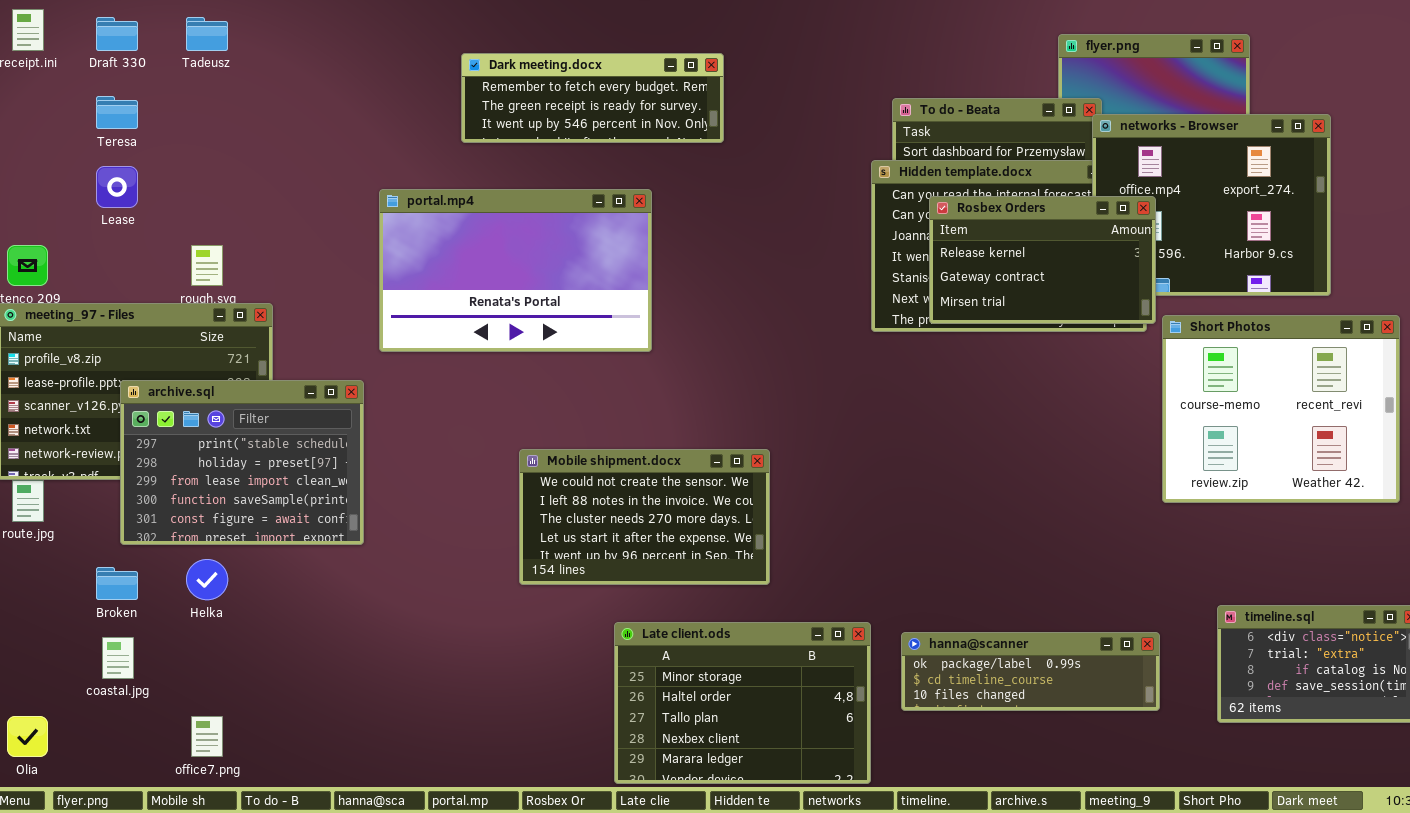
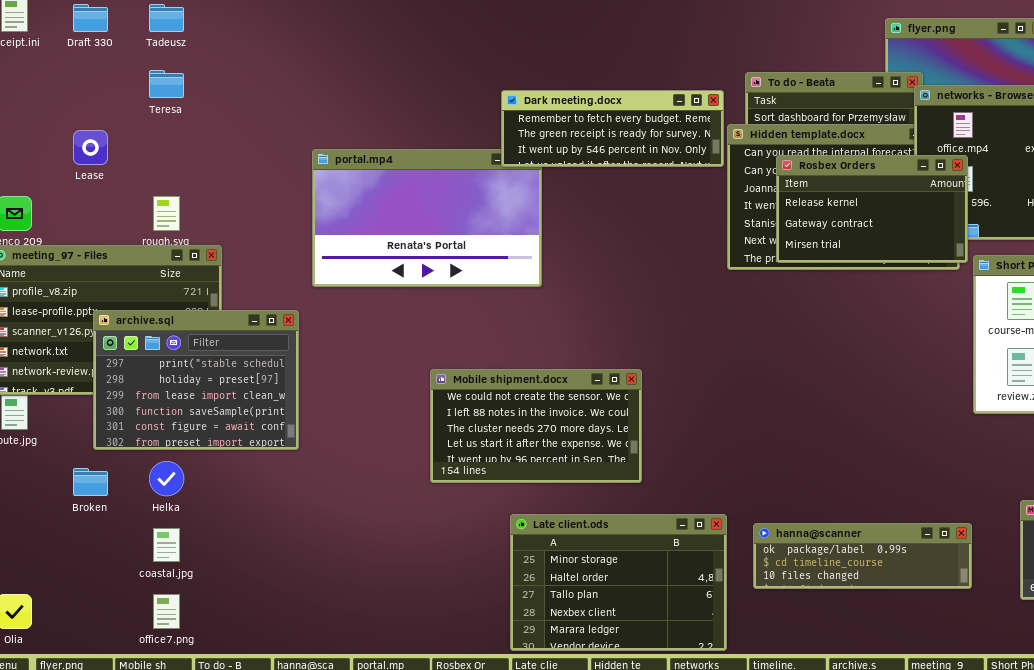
Dark meeting.docx: [461,53,724,143] -> [501,90,724,167], moved
Teresa: [96,96,138,129] -> [149,70,184,98], moved
coastal.jpg: [102,637,134,679] -> [153,528,180,562], moved

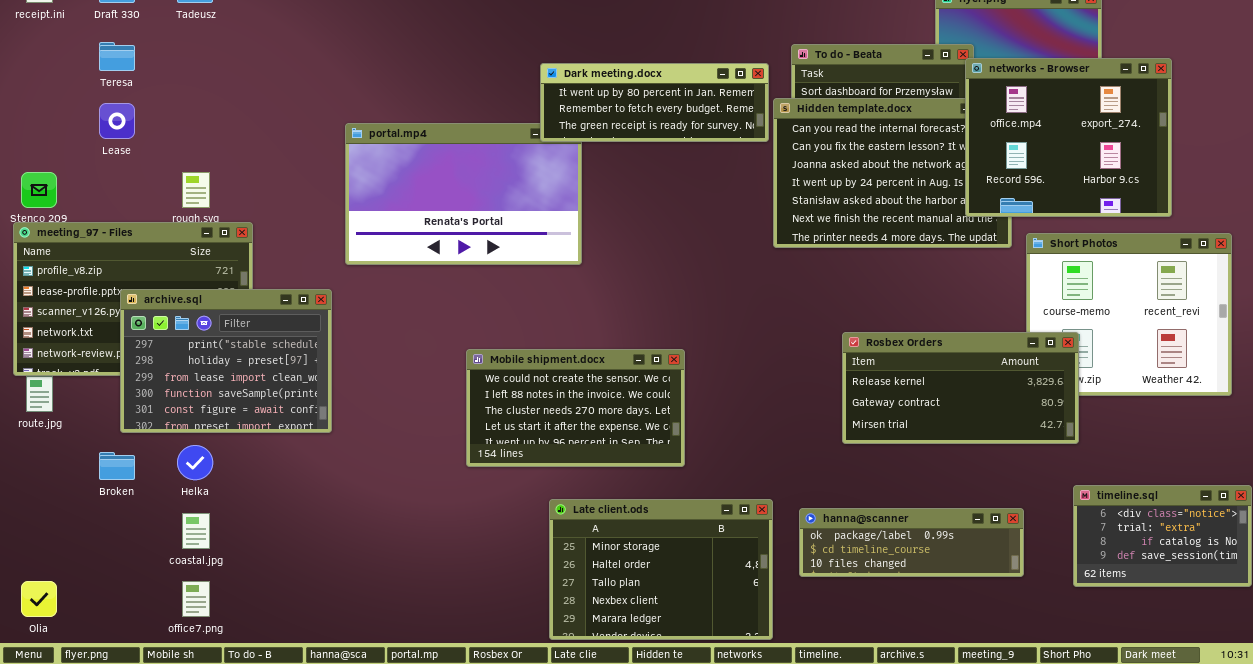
Teresa: [149,70,184,98] -> [99,42,135,71], moved
Dark meeting.docx: [501,90,724,167] -> [540,63,769,142], scrolled up 1 row
Rosbex Orders: [776,155,968,263] -> [842,332,1079,444], moved, resized

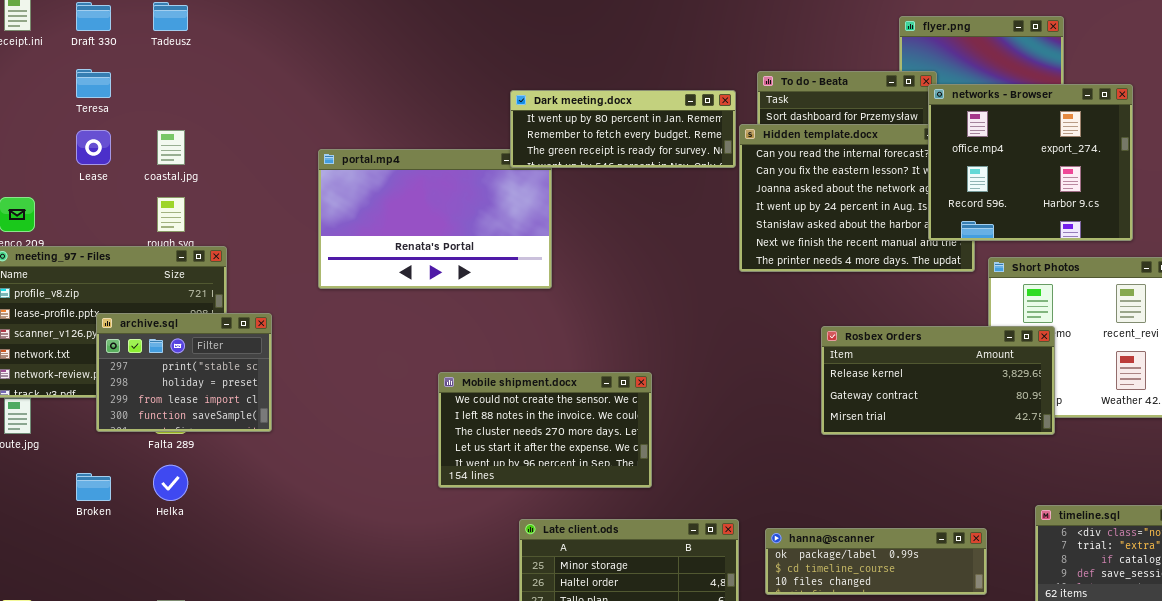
archive.sql: [120,289,332,433] -> [96,313,272,432], resized
Rosbex Orders: [842,332,1079,444] -> [821,326,1055,435], moved
coastal.jpg: [182,513,210,549] -> [157,130,185,165], moved

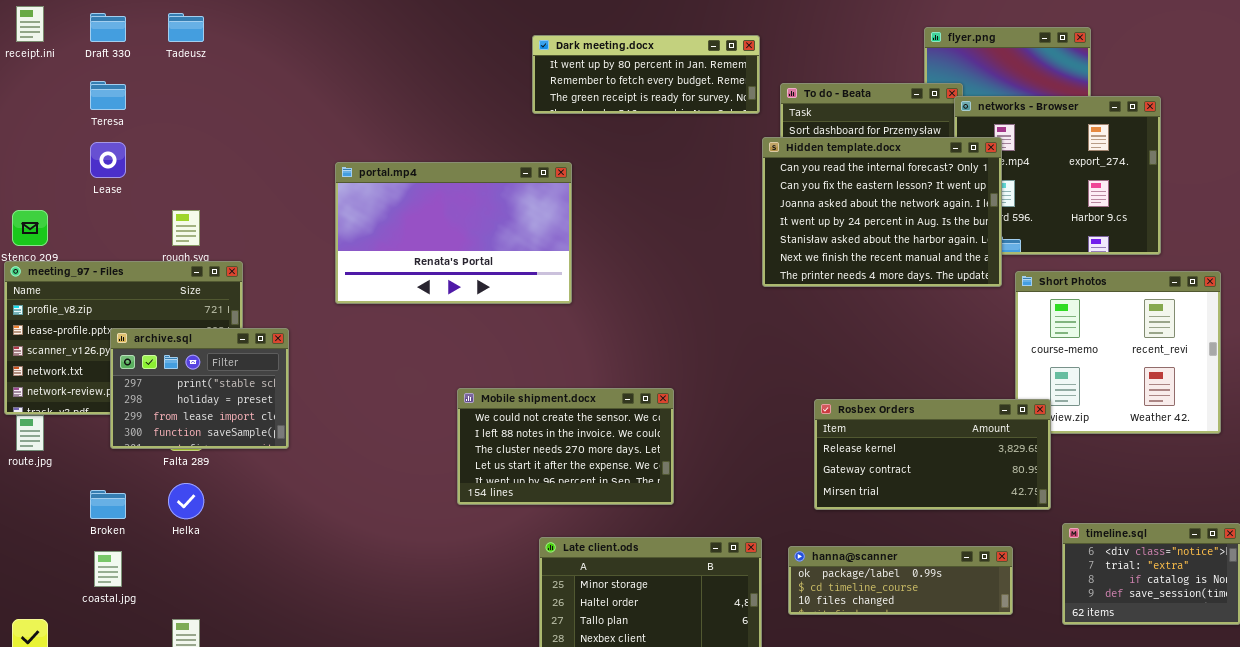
Dark meeting.docx: [510,90,736,168] -> [532,35,760,114], moved
Hidden template.docx: [739,124,975,272] -> [762,137,1002,287], raised
coastal.jpg: [157,130,185,165] -> [94,551,122,587], moved
Rosbex Orders: [821,326,1055,435] -> [814,399,1051,510], moved

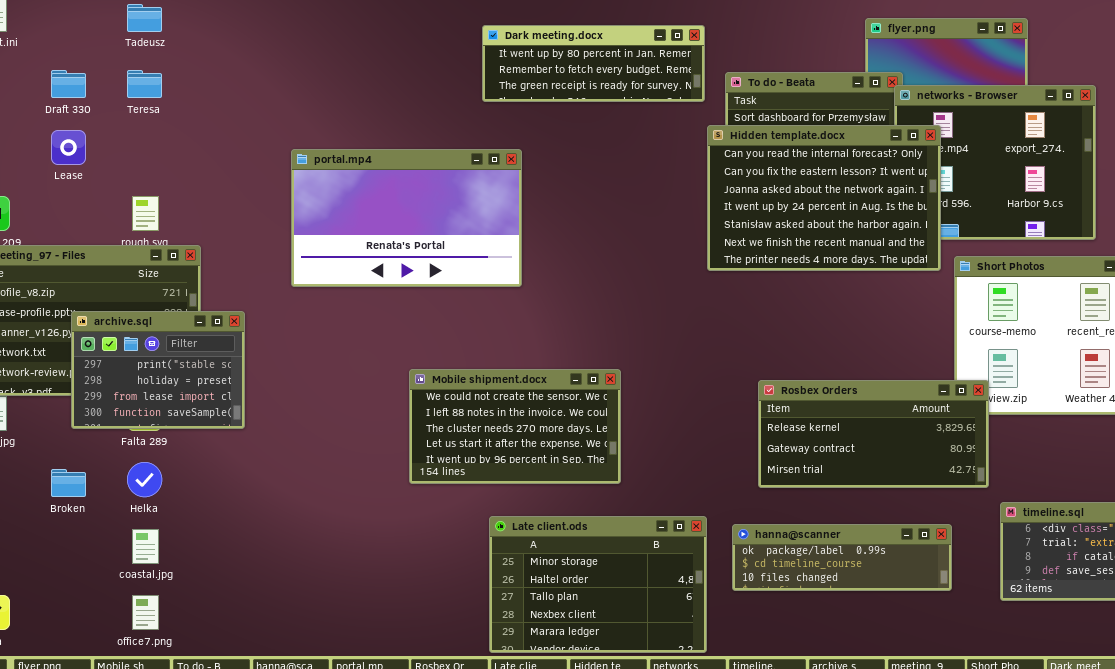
Draft 330: [90,13,126,42] -> [51,70,86,98], moved
Teresa: [90,81,126,110] -> [127,70,162,98], moved
coastal.jpg: [94,551,122,587] -> [132,529,159,564], moved

